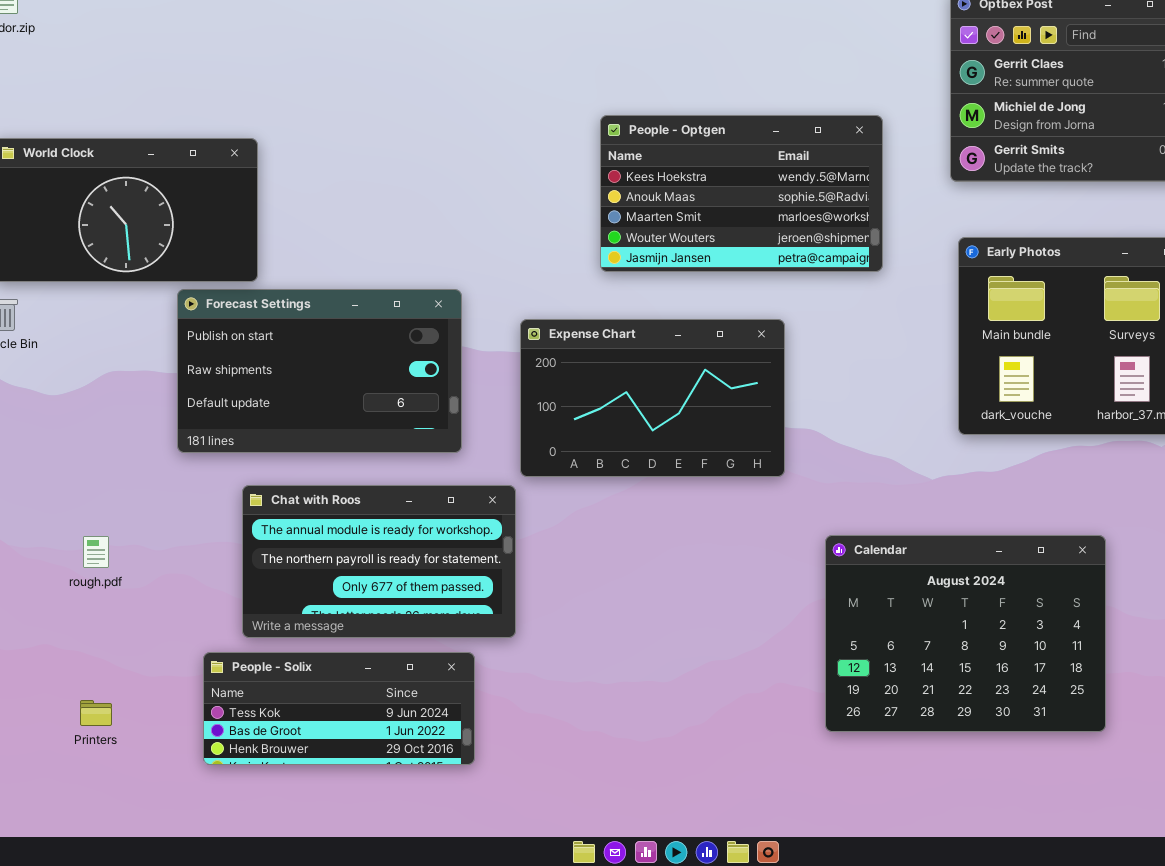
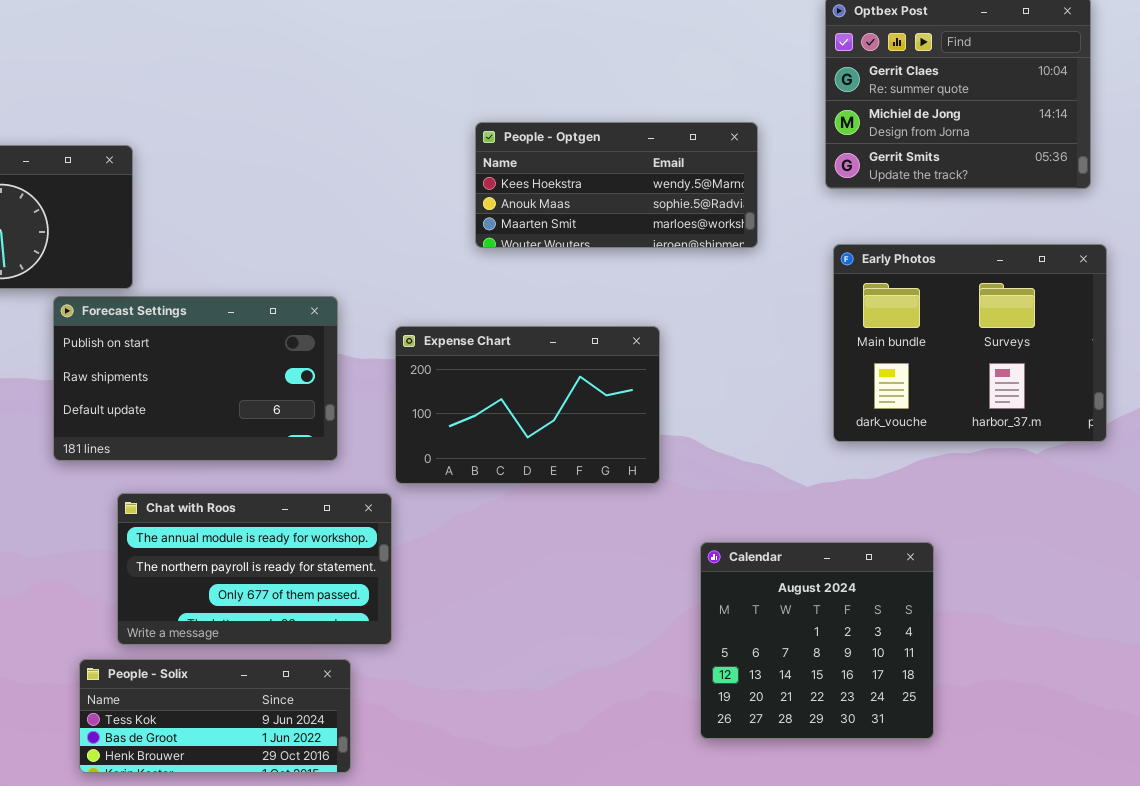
People - Optgen: [600,115,883,272] -> [475,122,758,248], resized
Calendar: [825,535,1106,732] -> [700,542,934,739], resized

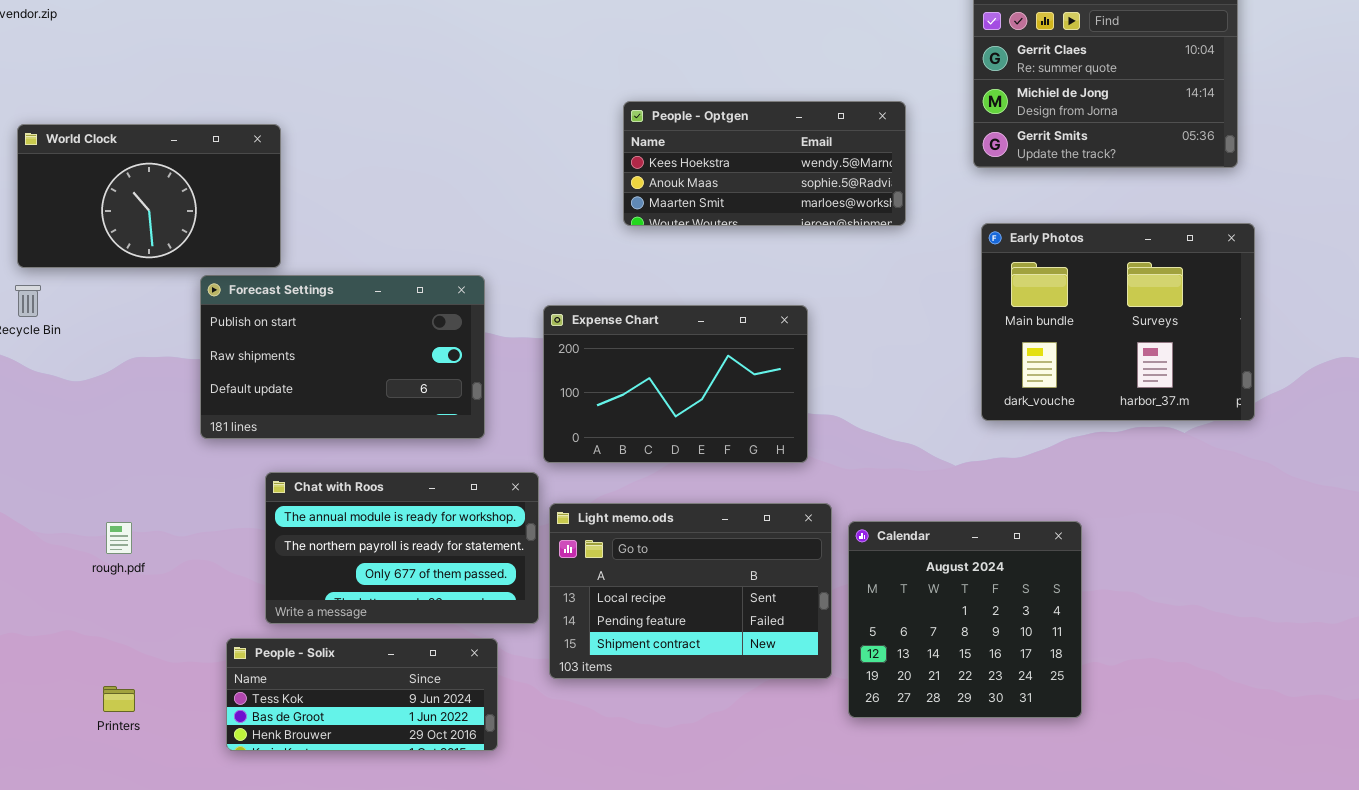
Light memo.ods: none -> [549,503,832,679], opened

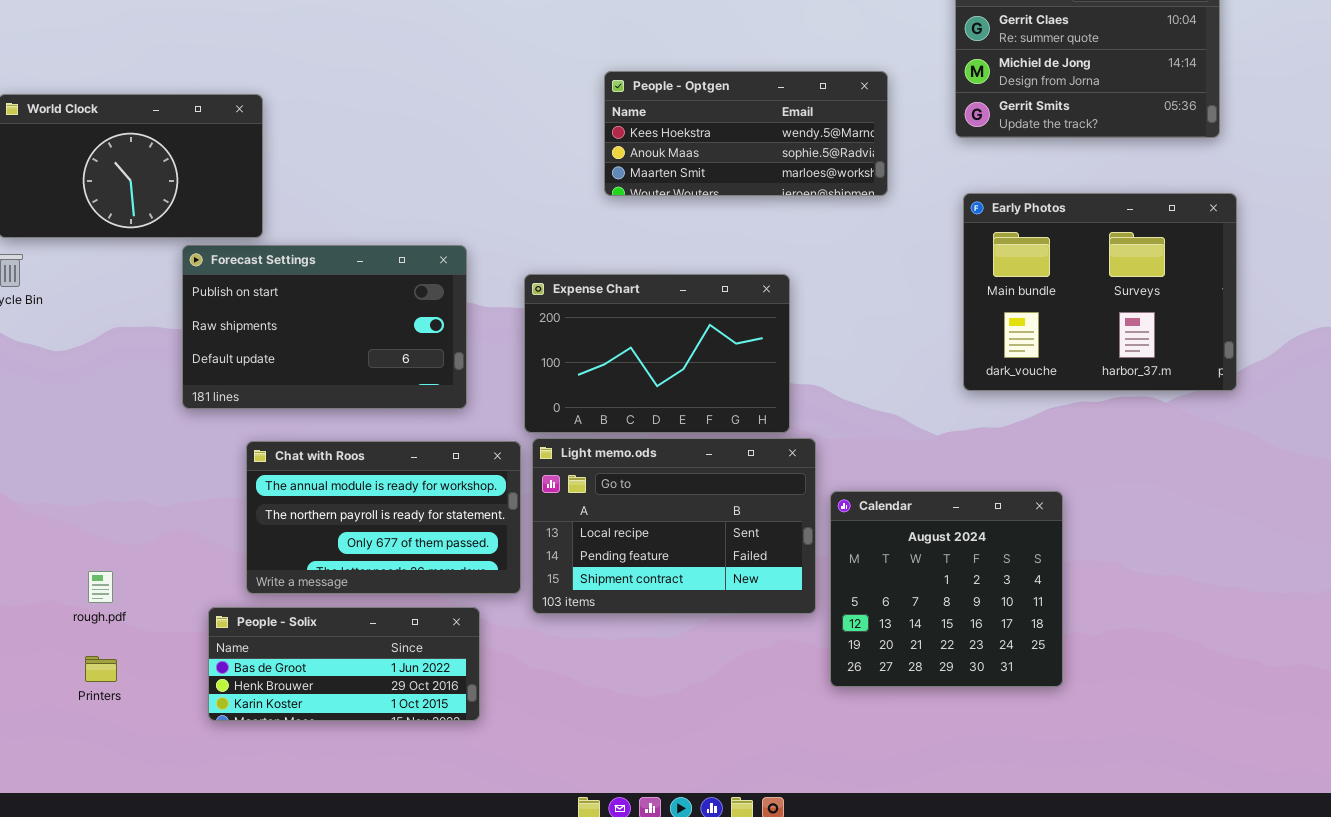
Light memo.ods: [549,503,832,679] -> [532,438,816,614], moved
rough.pdf: [106,522,132,554] -> [88,571,113,603], moved
People - Solix: [226,638,498,751] -> [208,607,480,721], scrolled down 1 row

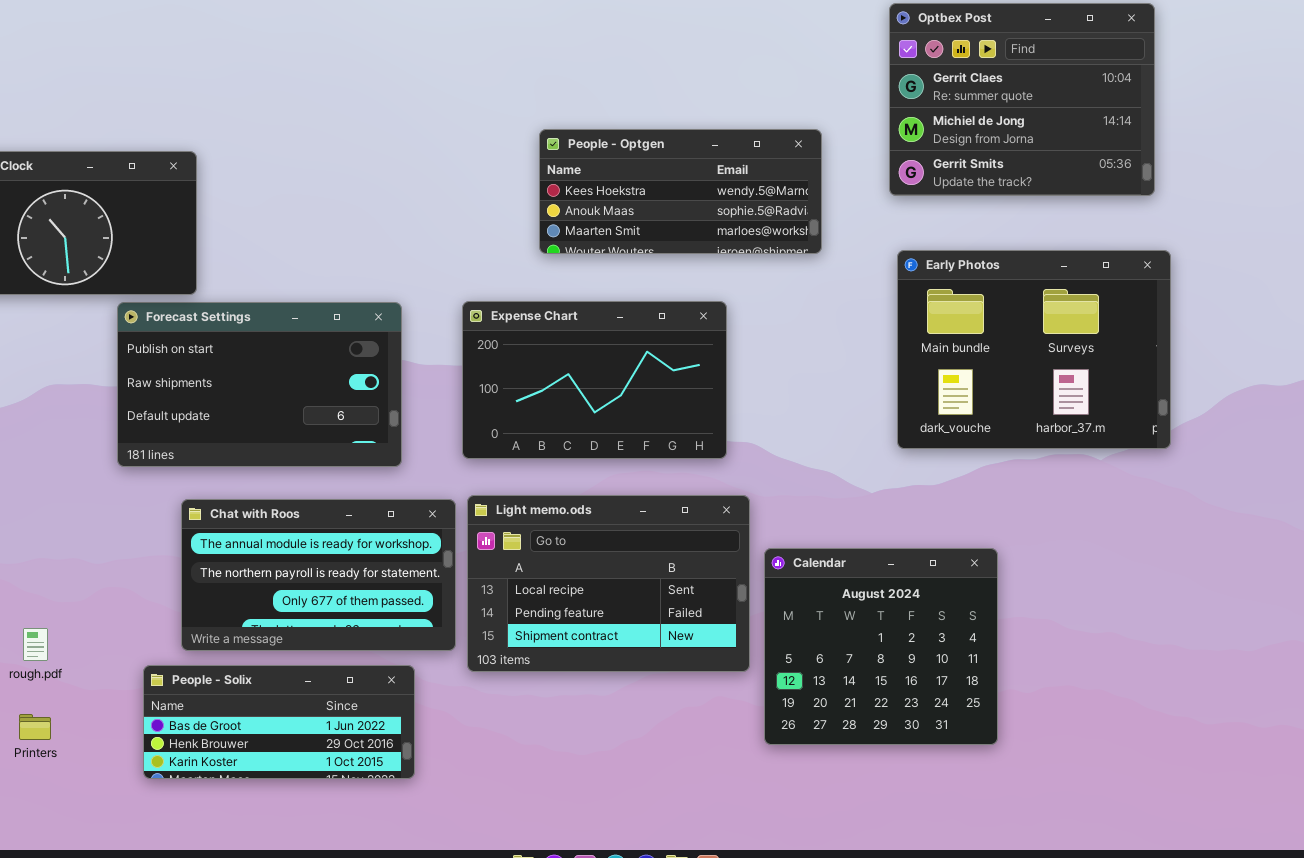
Expense Chart: [524,274,790,433] -> [462,301,727,459], moved

